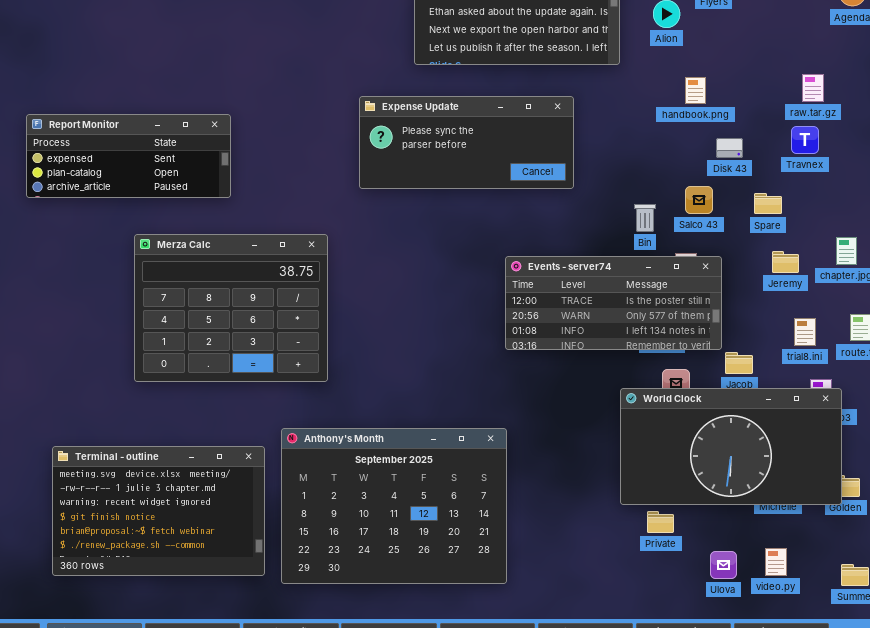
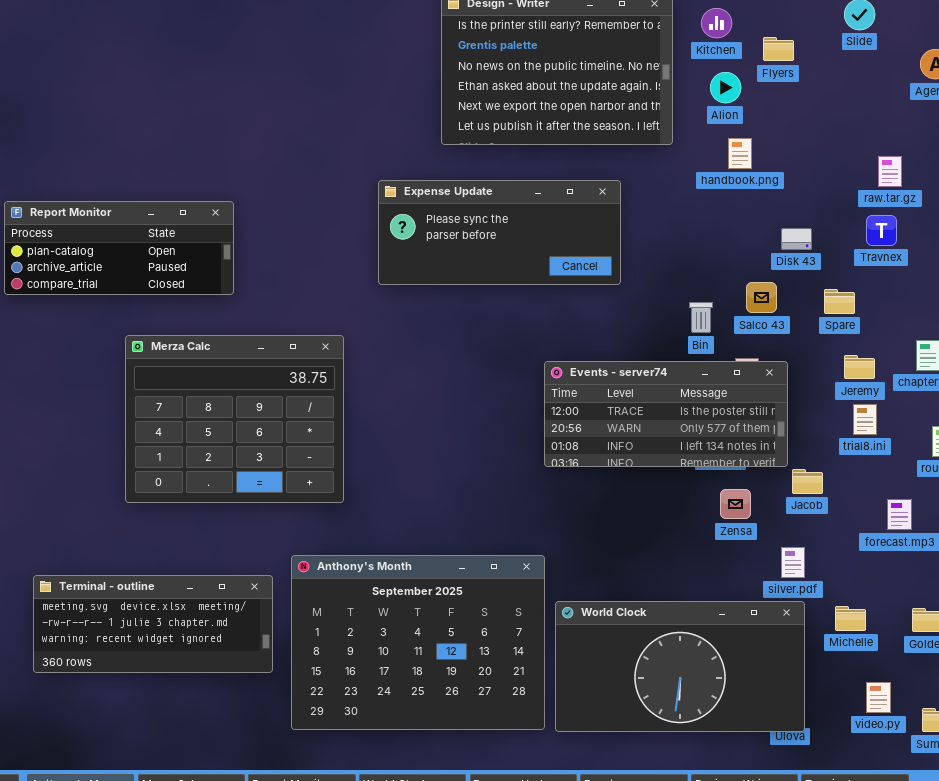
handbook.png: [685,77,706,104] -> [728,138,752,169], moved
Report Monitor: [26,114,231,198] -> [4,201,234,295], scrolled down 1 row
trial8.ini: [794,318,816,346] -> [853,404,877,435], moved
World Clock: [620,388,842,505] -> [555,601,805,732], moved
Terminal - outline: [52,446,265,576] -> [33,575,273,673], resized
video.py: [765,548,787,576] -> [866,682,891,713], moved

